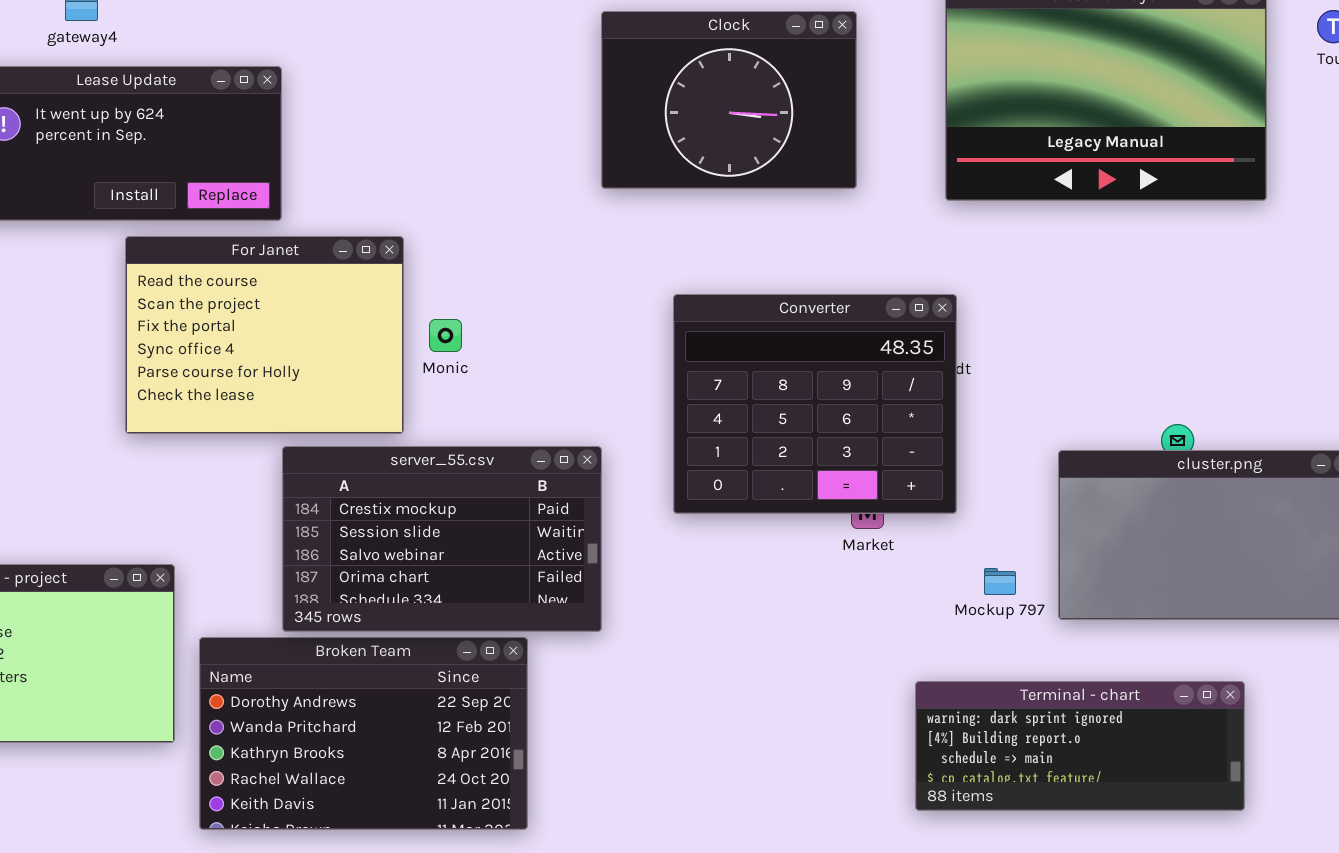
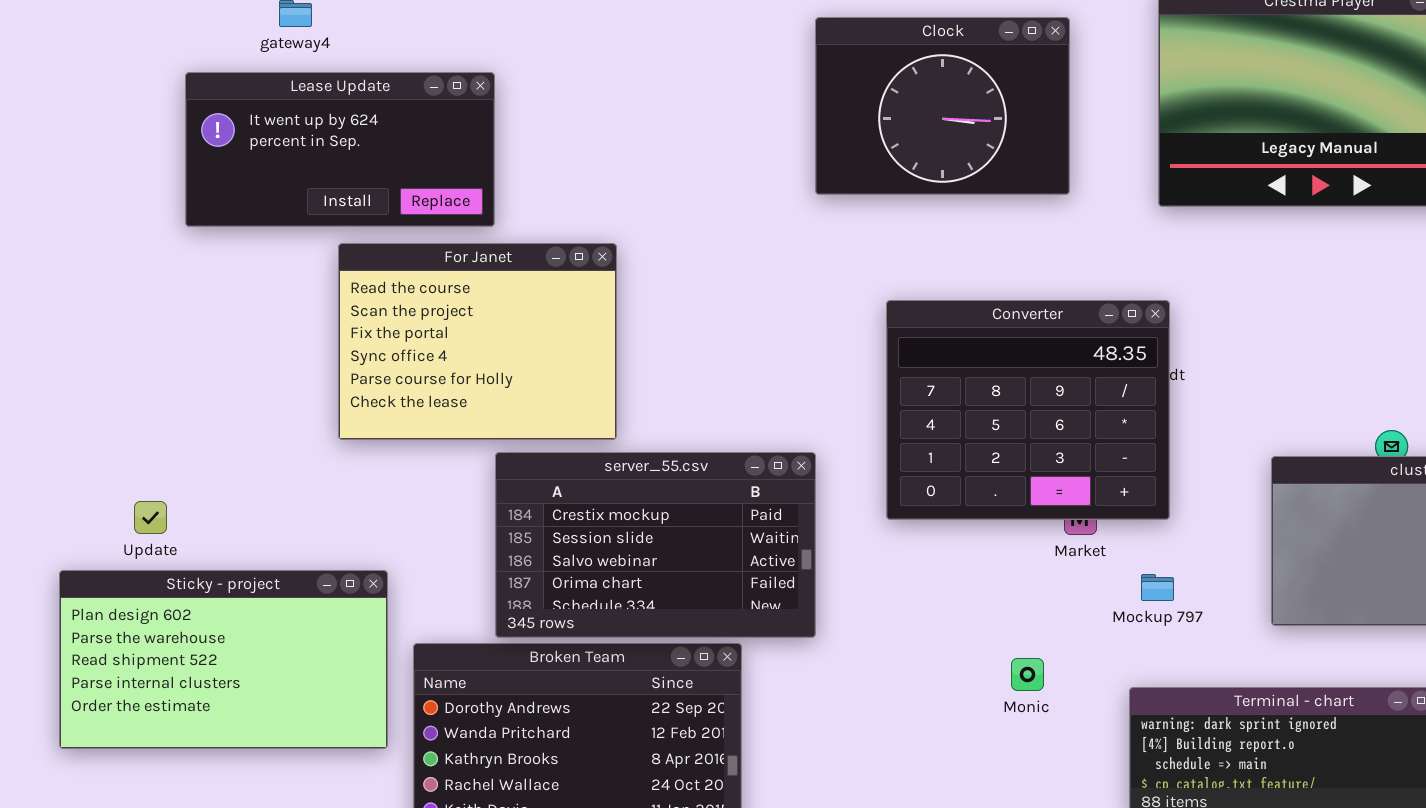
Monic: [429,319,462,352] -> [1011,658,1044,691], moved
Mockup 797: [984,568,1016,595] -> [1141,574,1174,601], moved

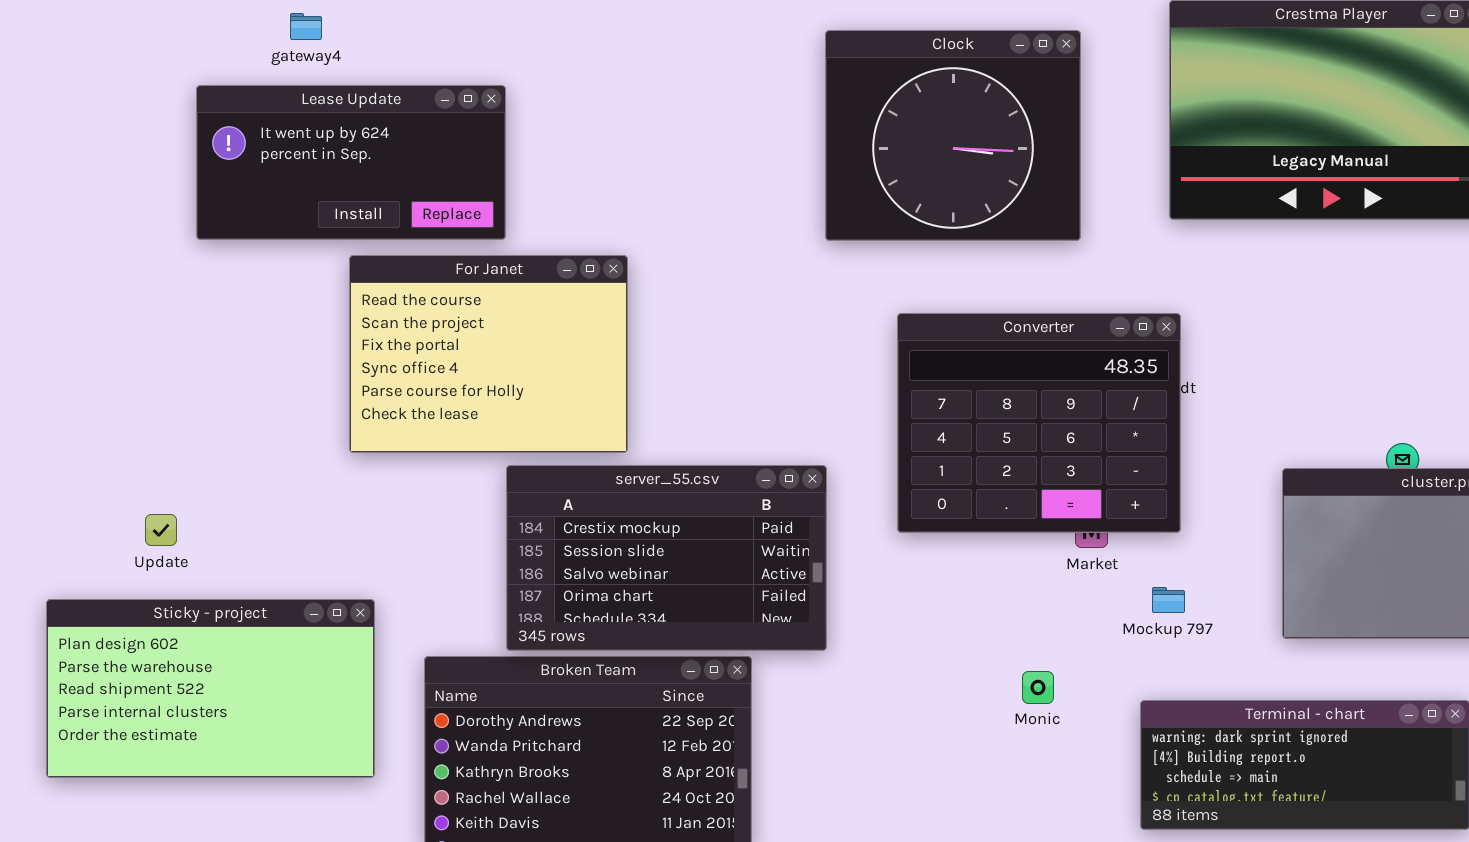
Clock: [815,17,1070,195] -> [825,30,1081,241], resized
Sticky - project: [59,570,388,749] -> [46,599,375,778], moved

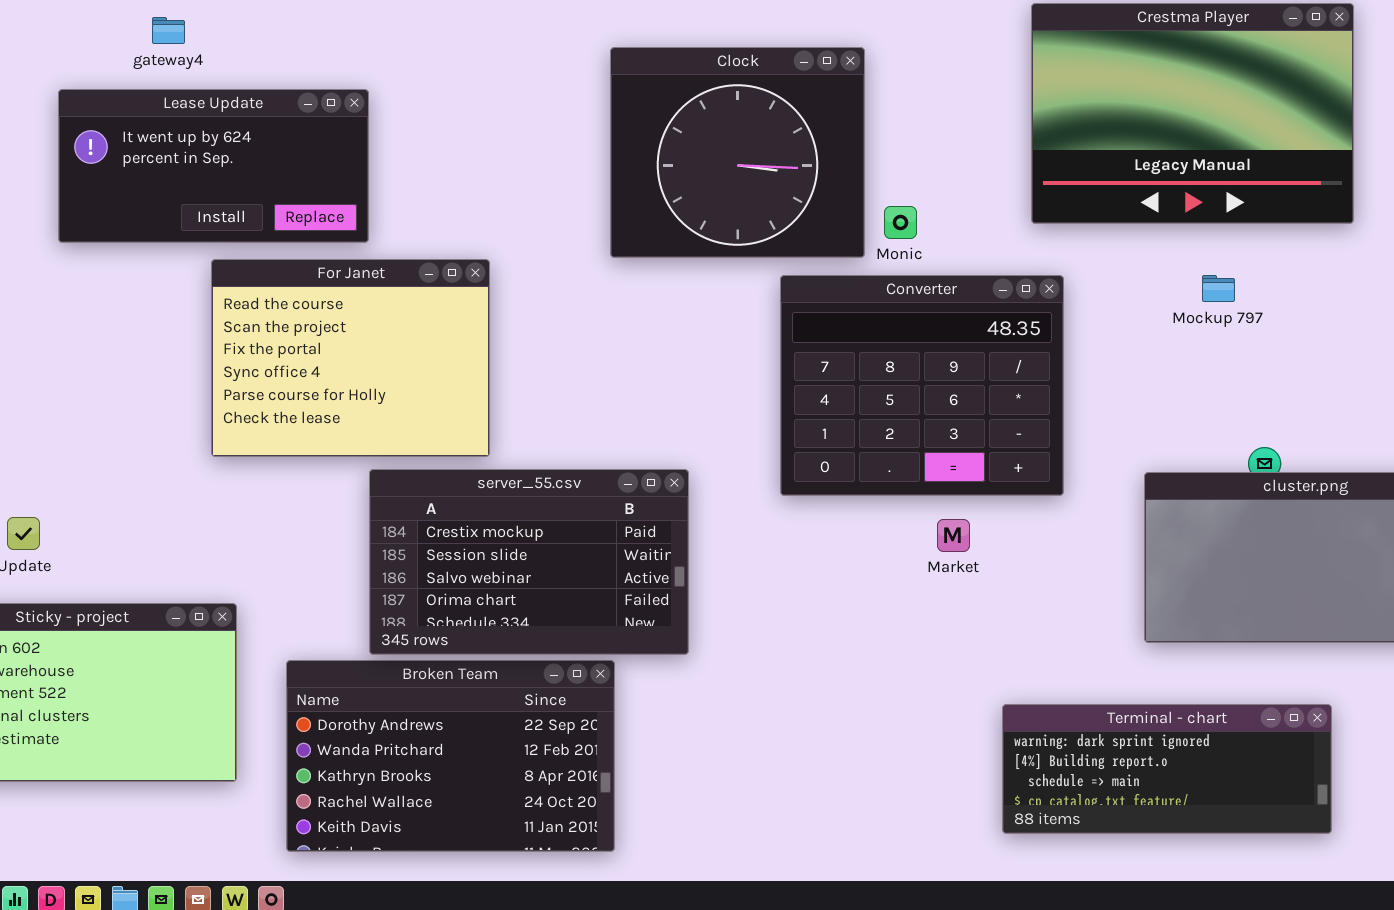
Clock: [825,30,1081,241] -> [610,47,865,258], moved
Converter: [897,313,1181,533] -> [780,275,1064,496], moved
Mockup 797: [1152,587,1185,613] -> [1202,275,1235,302], moved
Monic: [1022,671,1054,704] -> [884,206,917,239], moved

